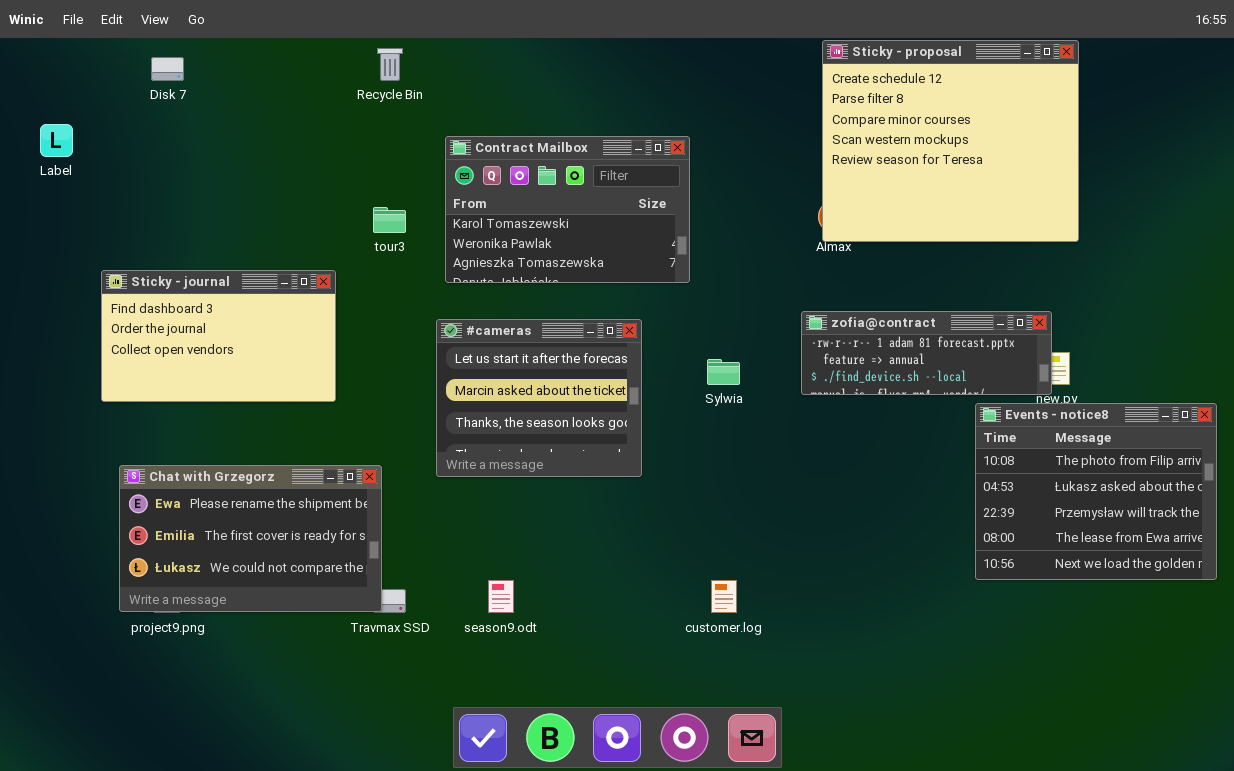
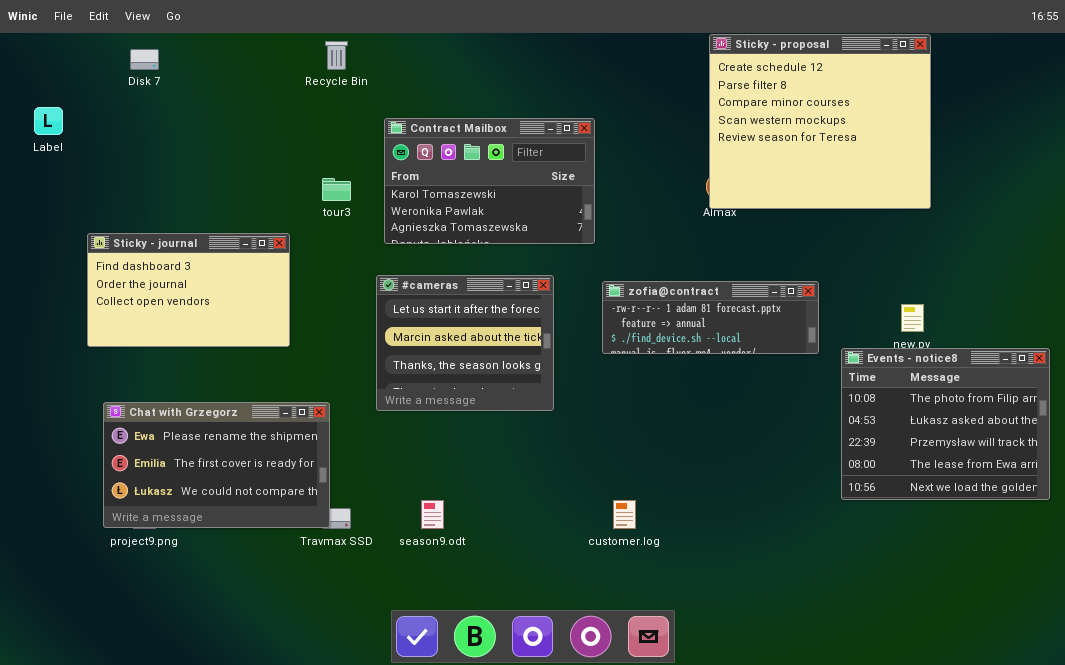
zofia@contract: [801,311,1052,395] -> [602,281,819,354], moved

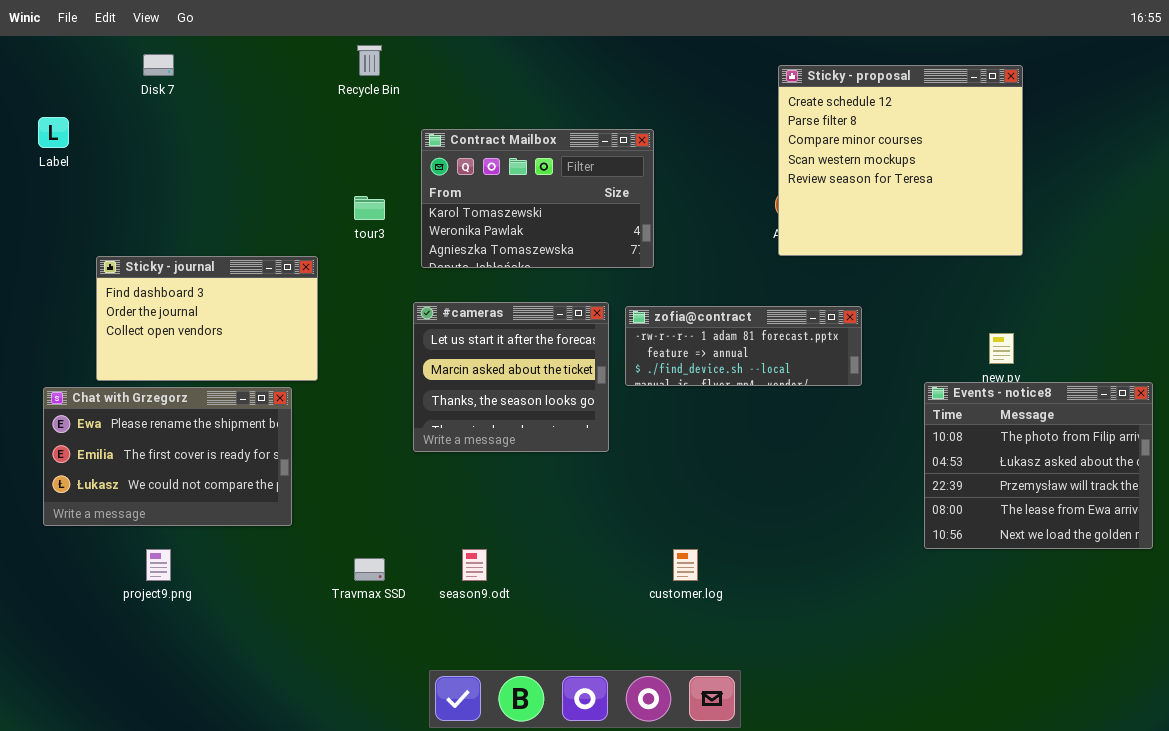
Sticky - proposal: [709,34,931,209] -> [778,65,1023,256], moved
zofia@contract: [602,281,819,354] -> [625,306,862,386], moved
Chat with Grzegorz: [103,402,330,528] -> [43,387,292,526], moved

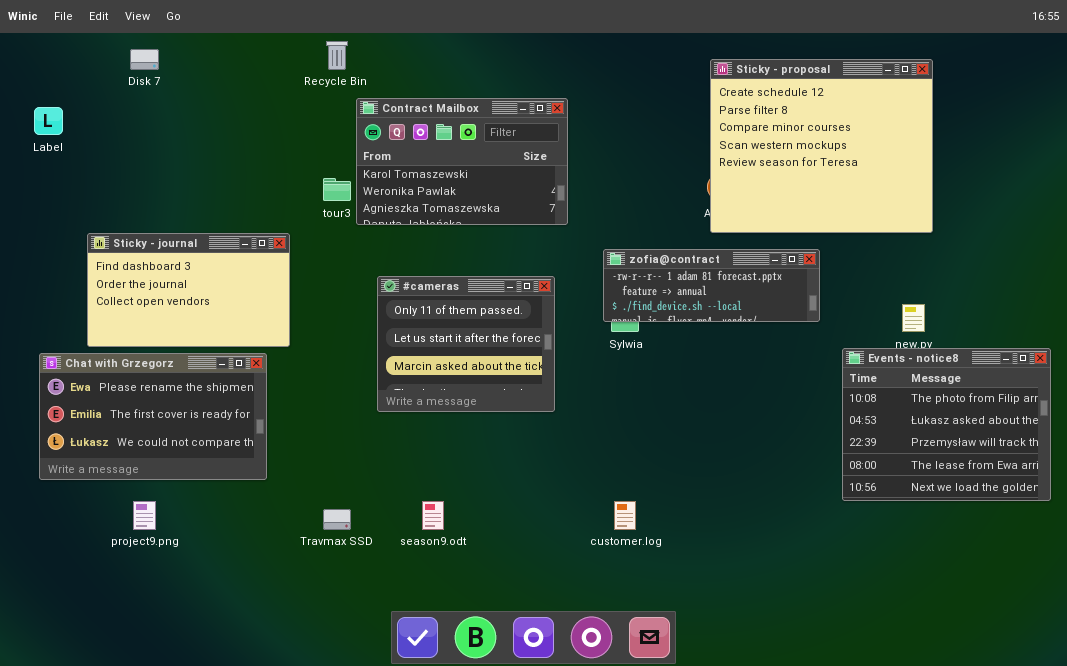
Contract Mailbox: [421,129,654,268] -> [356,98,568,225], moved
#cameras: [413,302,609,452] -> [377,276,555,412], scrolled up 1 row
zofia@contract: [625,306,862,386] -> [603,249,820,322], moved

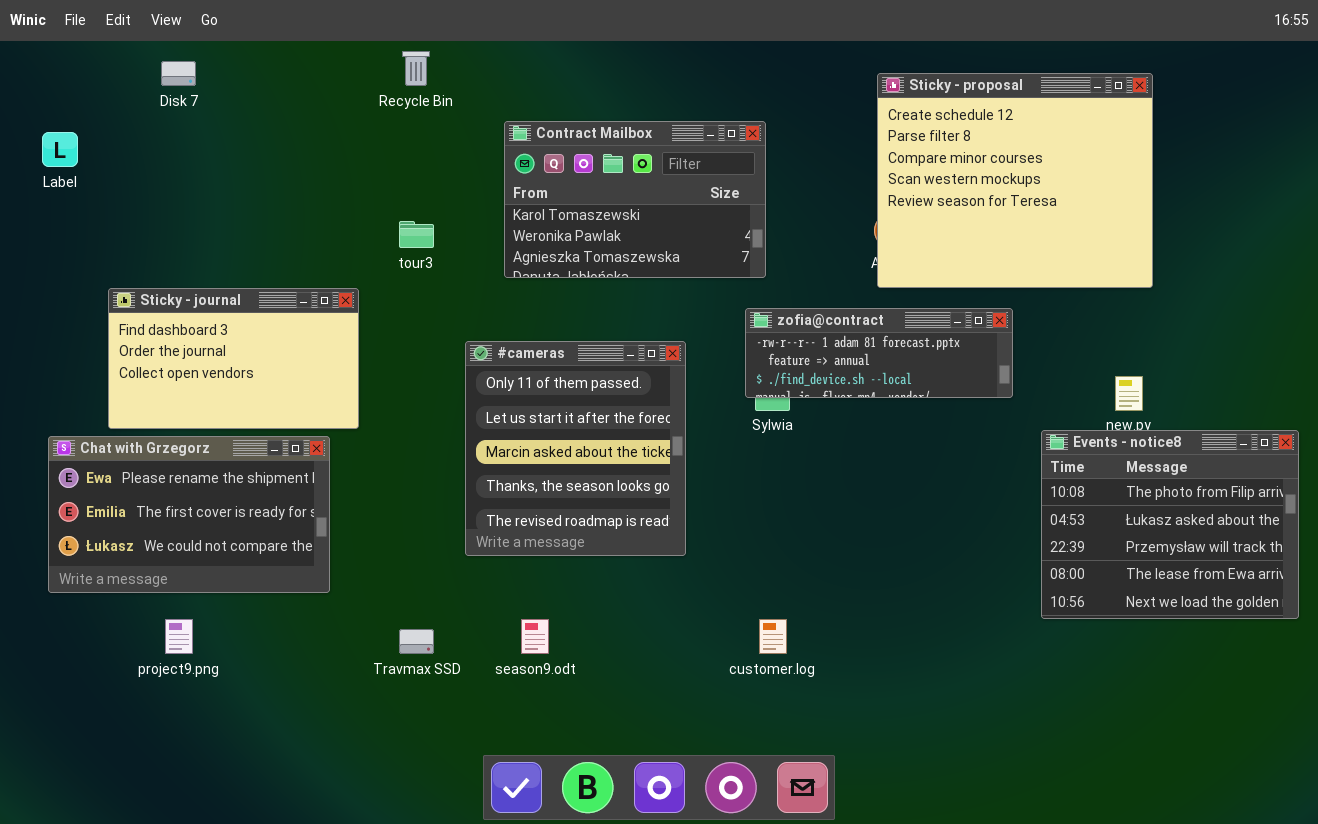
Contract Mailbox: [356,98,568,225] -> [504,121,766,278], moved
#cameras: [377,276,555,412] -> [465,341,686,556], resized

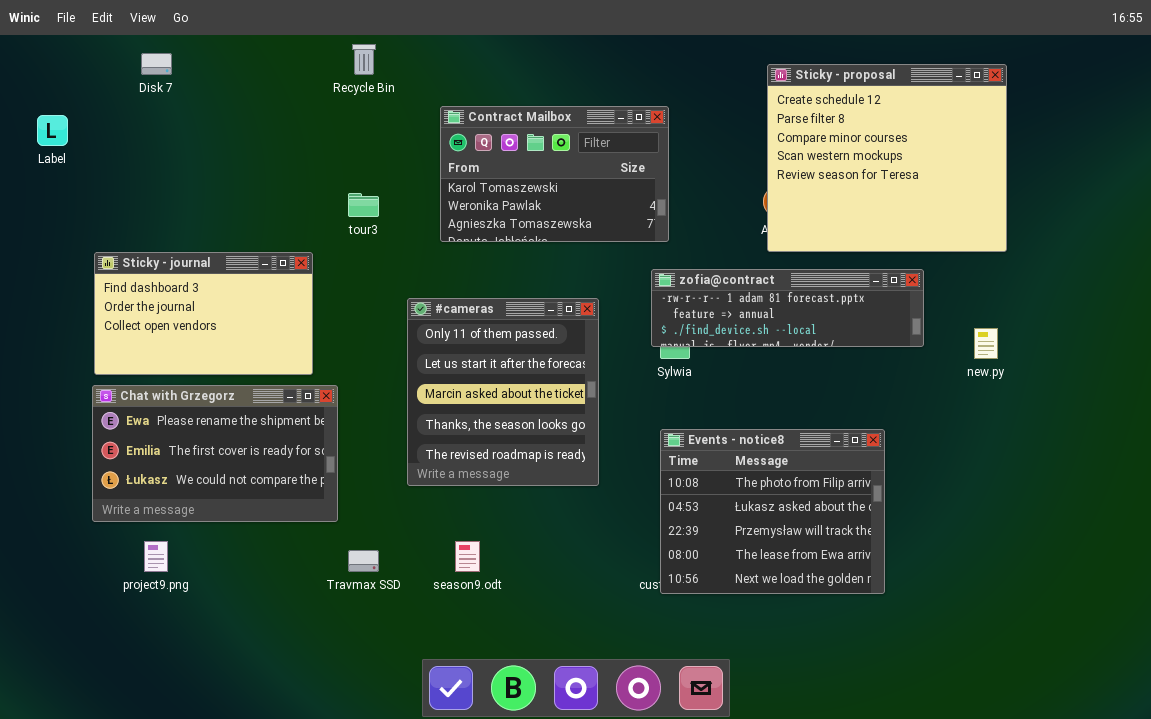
zofia@contract: [745,308,1013,398] -> [651,269,924,347], resized
Events - notice8: [1041,430,1299,619] -> [660,429,885,594], moved
Chat with Grzegorz: [48,436,330,593] -> [92,385,338,522], moved

